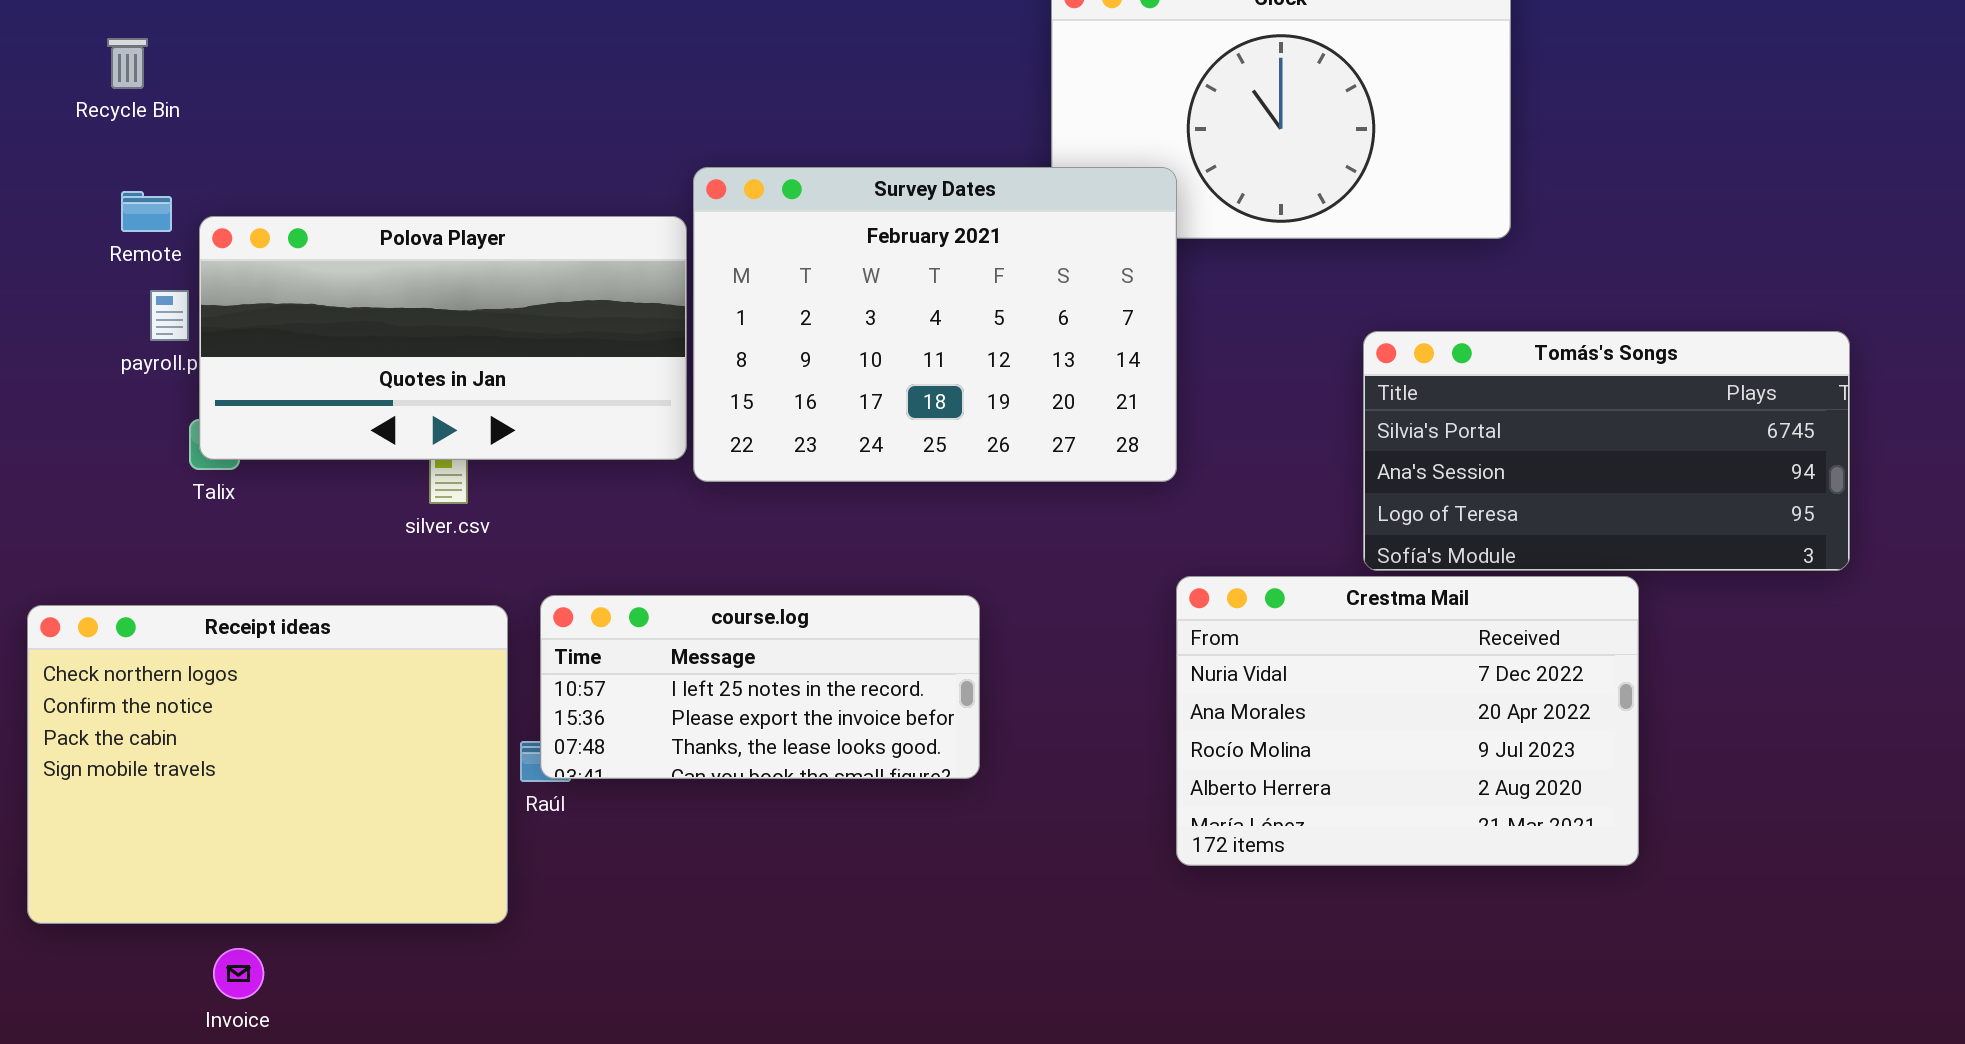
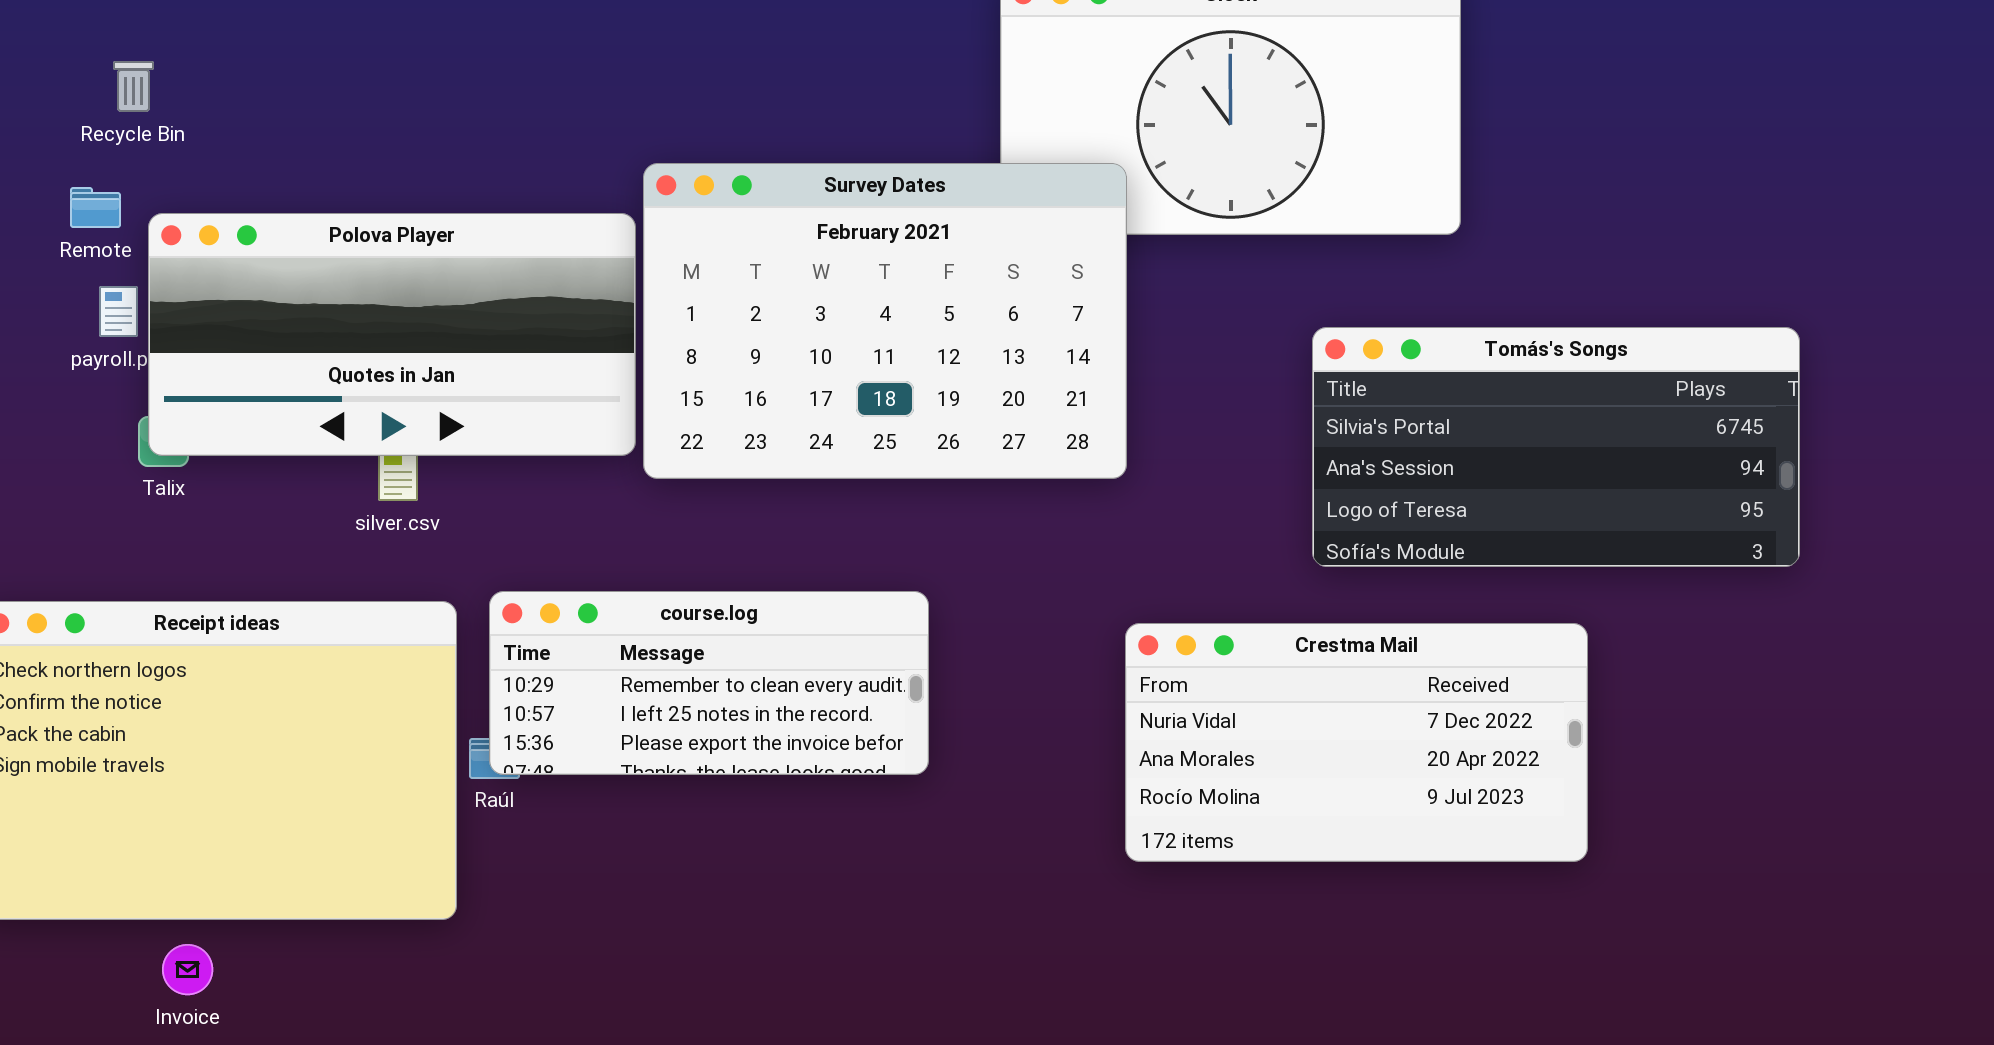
Recycle Bin: [107,38,148,89] -> [113,61,154,112], moved
Crestma Mail: [1176,576,1639,866] -> [1125,623,1588,862], resized
course.log: [540,595,980,779] -> [489,591,929,775], scrolled up 1 row

